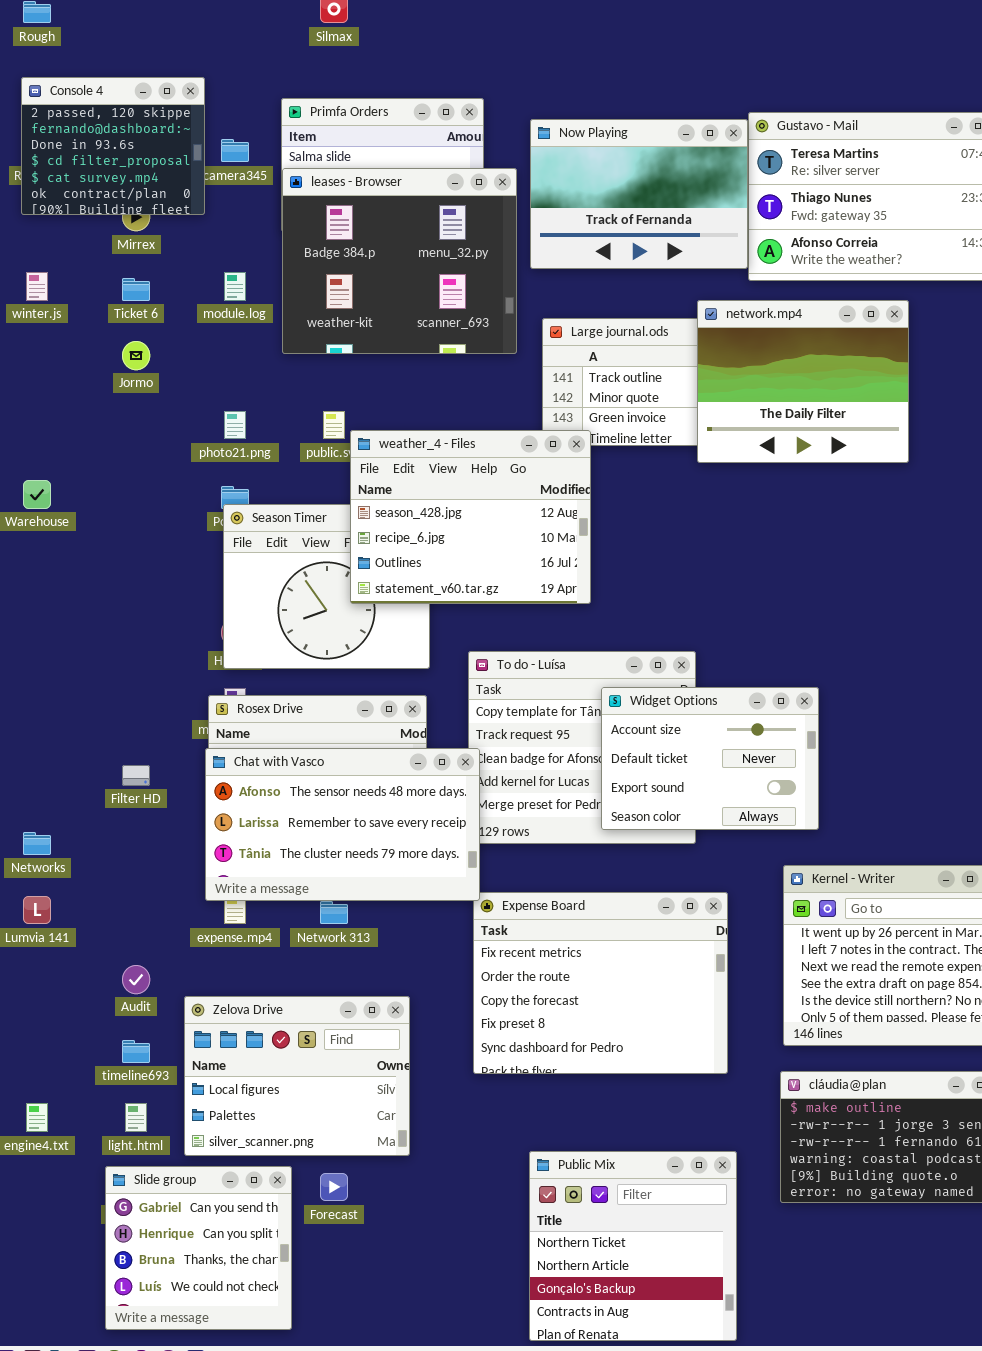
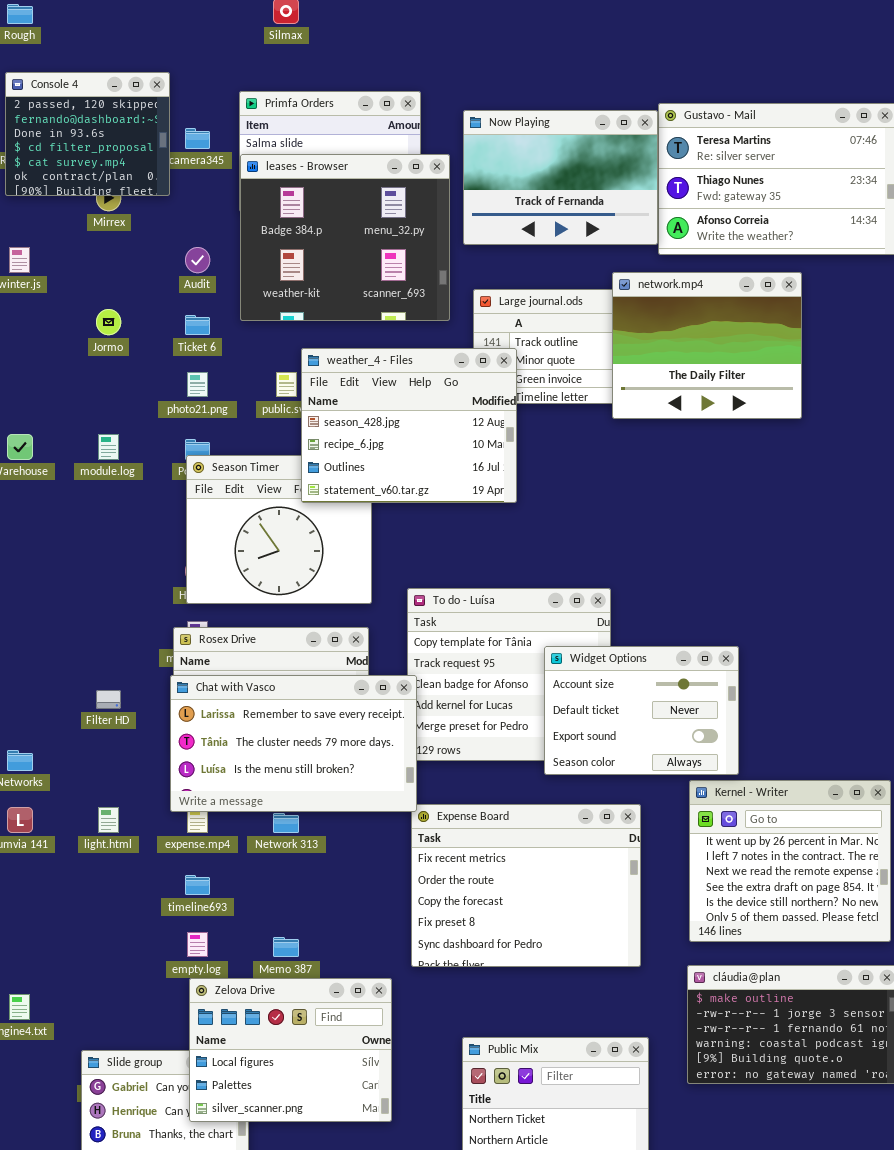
module.log: [224,272,246,301] -> [98,434,119,460], moved
Ticket 6: [122,278,150,301] -> [185,315,210,335], moved
weather_4 - Files: [350,430,591,604] -> [301,348,517,503], moved
Widget Options: [601,687,819,830] -> [544,646,739,775], moved
Chat with Vasco: [205,748,480,901] -> [170,675,417,812], scrolled down 1 row
Audit: [122,965,150,994] -> [185,247,210,273], moved
Zelova Drive: [184,996,410,1156] -> [189,978,392,1122], moved
timeline693: [122,1040,150,1063] -> [185,875,210,895], moved
light.html: [125,1103,147,1132] -> [98,807,119,833], moved

